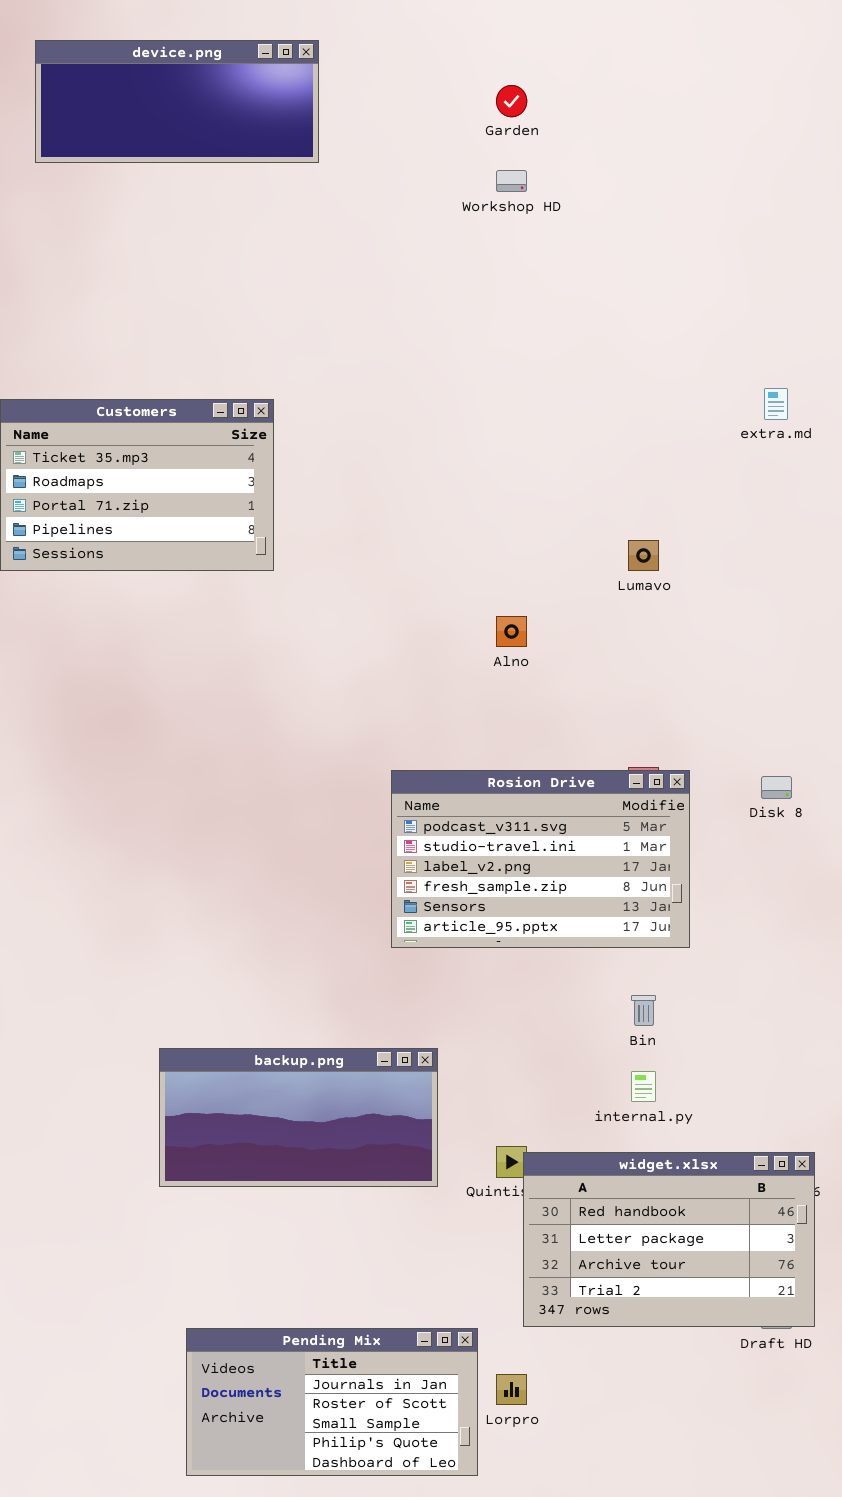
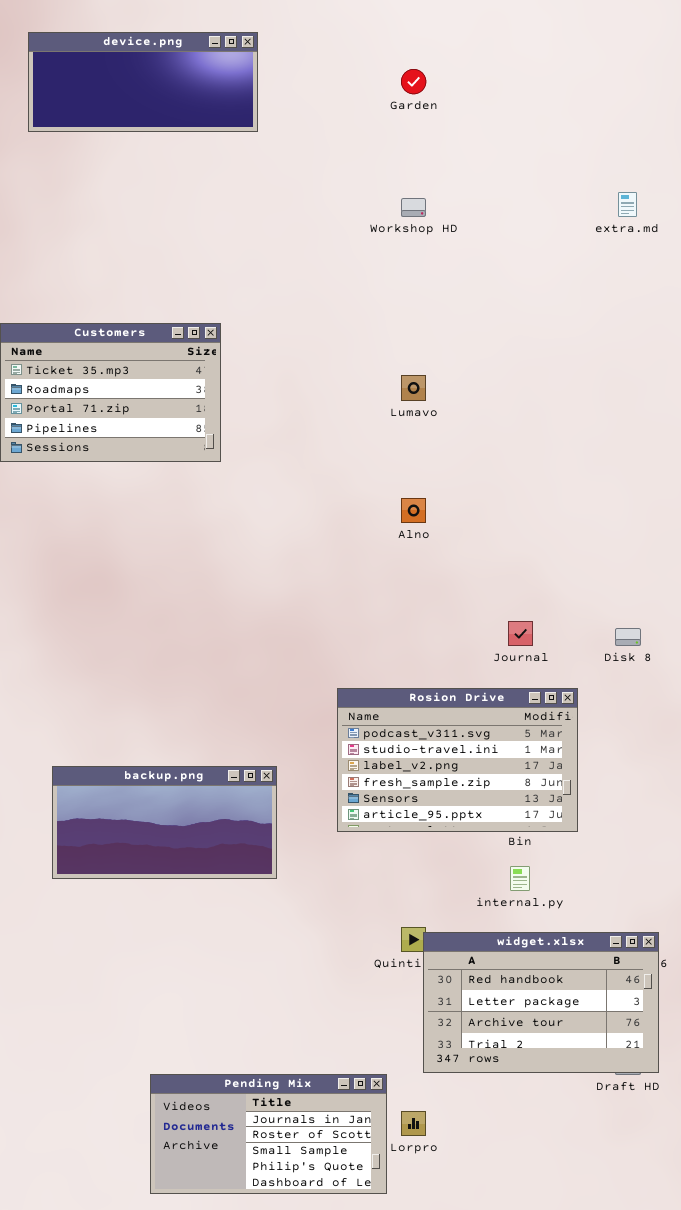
Workshop HD: [496,170,527,192] -> [401,198,426,217], moved
extra.md: [764,388,788,420] -> [618,192,637,217], moved
Lumavo: [628,540,659,571] -> [401,375,426,401], moved
Rosion Drive: [391,770,690,948] -> [337,688,578,832], moved
backup.png: [159,1048,438,1187] -> [52,766,277,879], moved

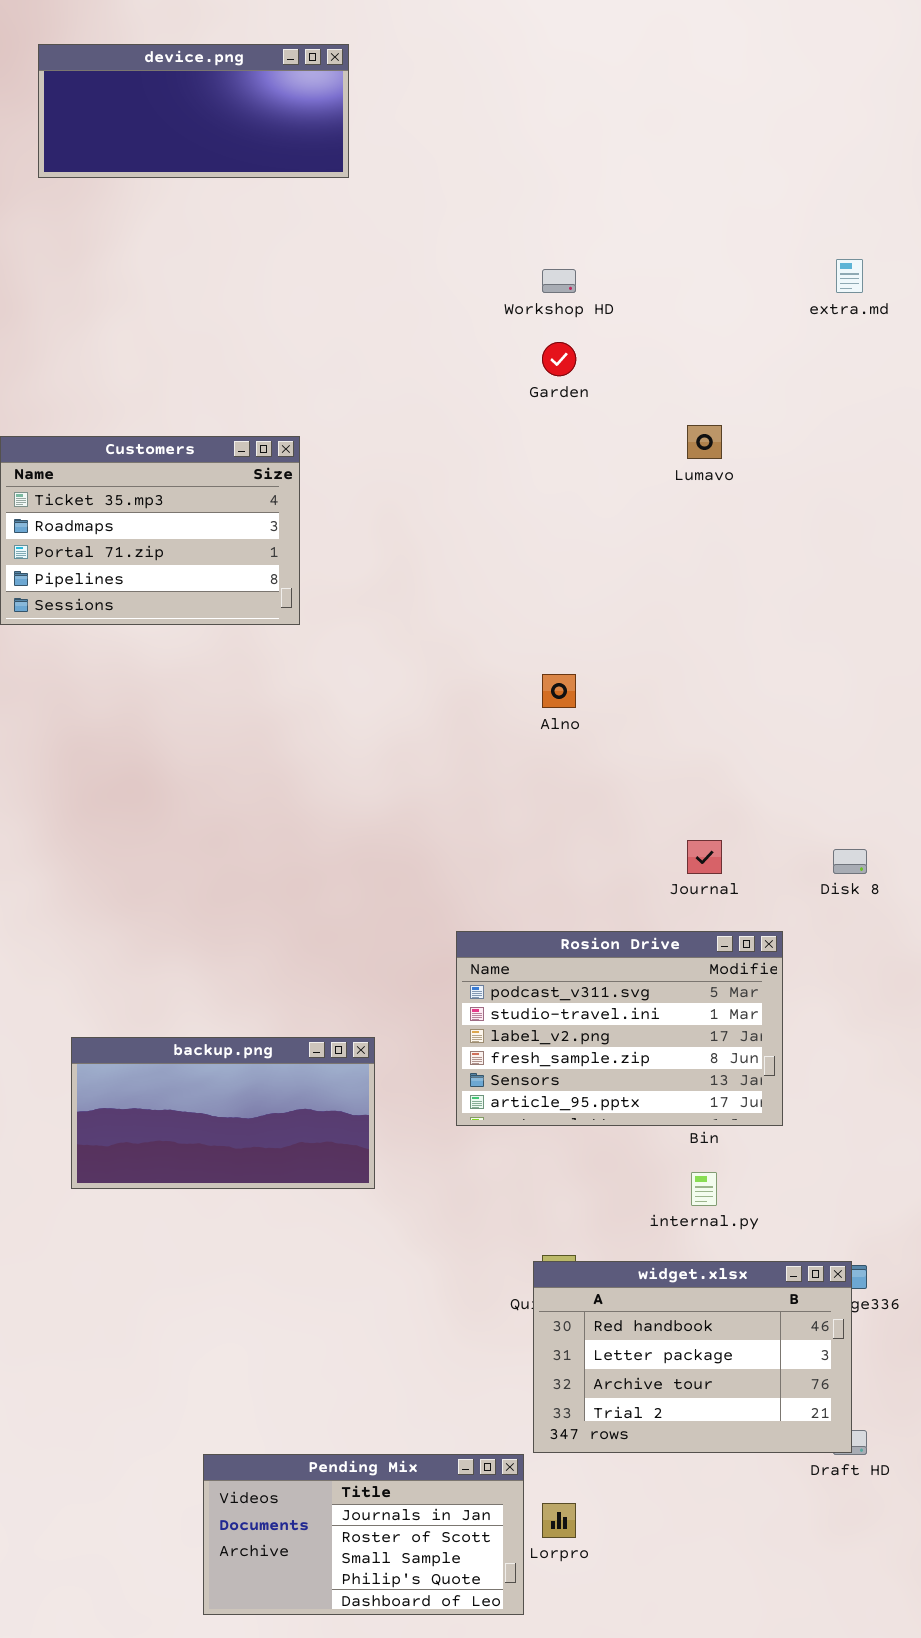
Garden: [401,69,426,94] -> [542,342,576,376], moved
Lumavo: [401,375,426,401] -> [687,425,722,459], moved
widget.xlsx: [423,932,659,1073] -> [533,1261,852,1453], moved

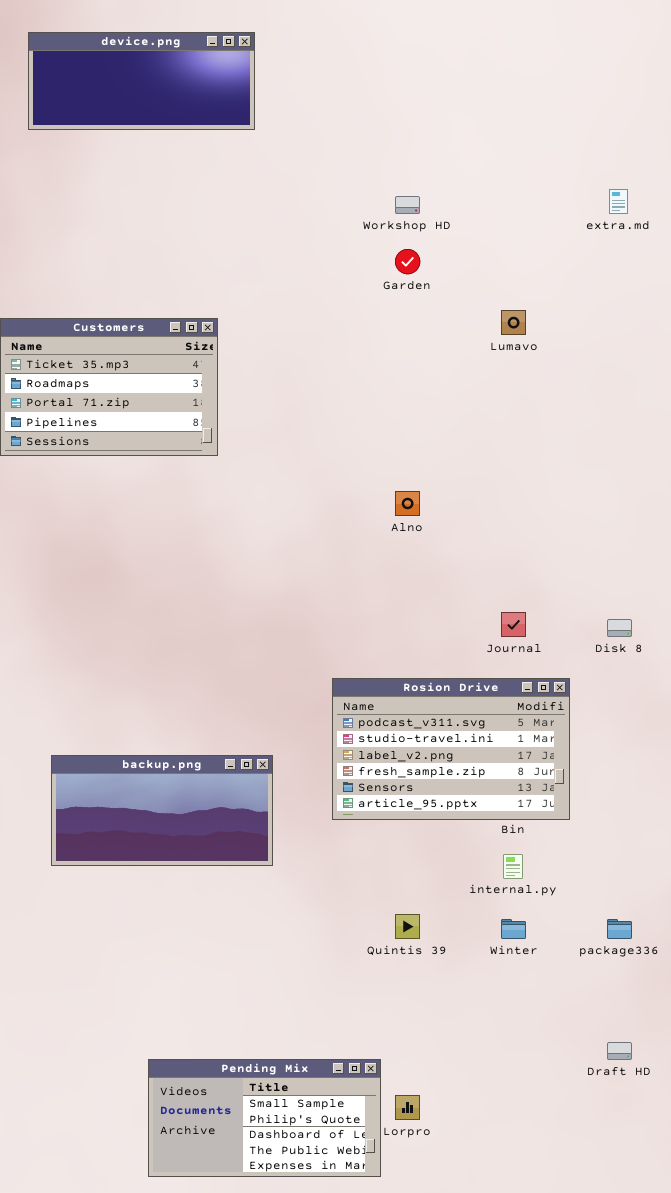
widget.xlsx: [533,1261,852,1453] -> none, closed
Pending Mix: [203,1454,524,1615] -> [148,1059,381,1177], scrolled down 2 rows

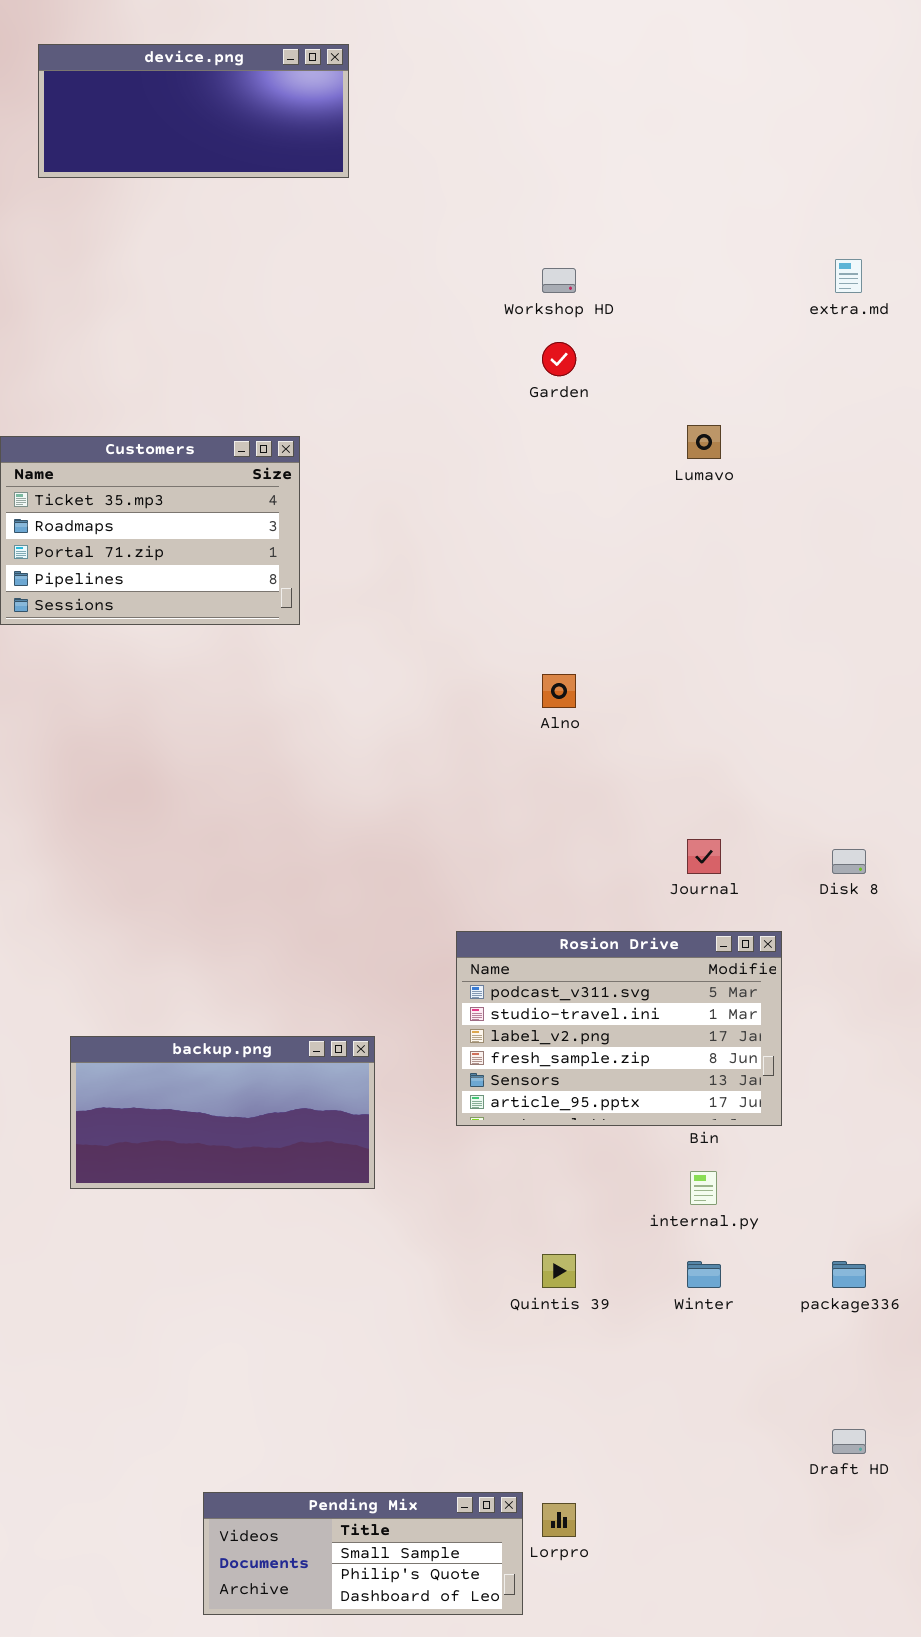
Pending Mix: [148,1059,381,1177] -> [203,1492,523,1615], resized

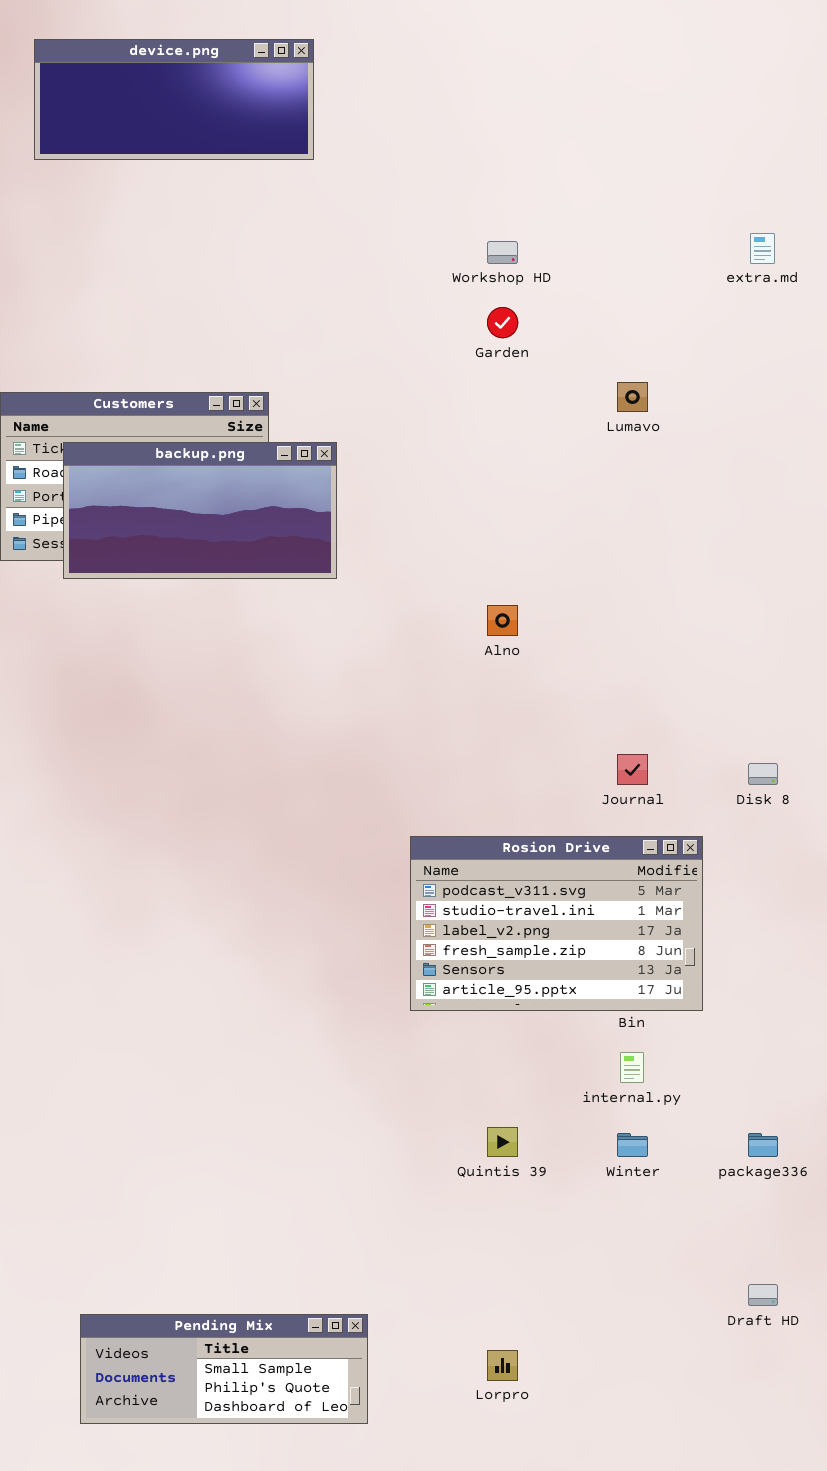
backup.png: [70,1036,375,1189] -> [63,442,337,579], moved
Pending Mix: [203,1492,523,1615] -> [80,1314,368,1424], moved

